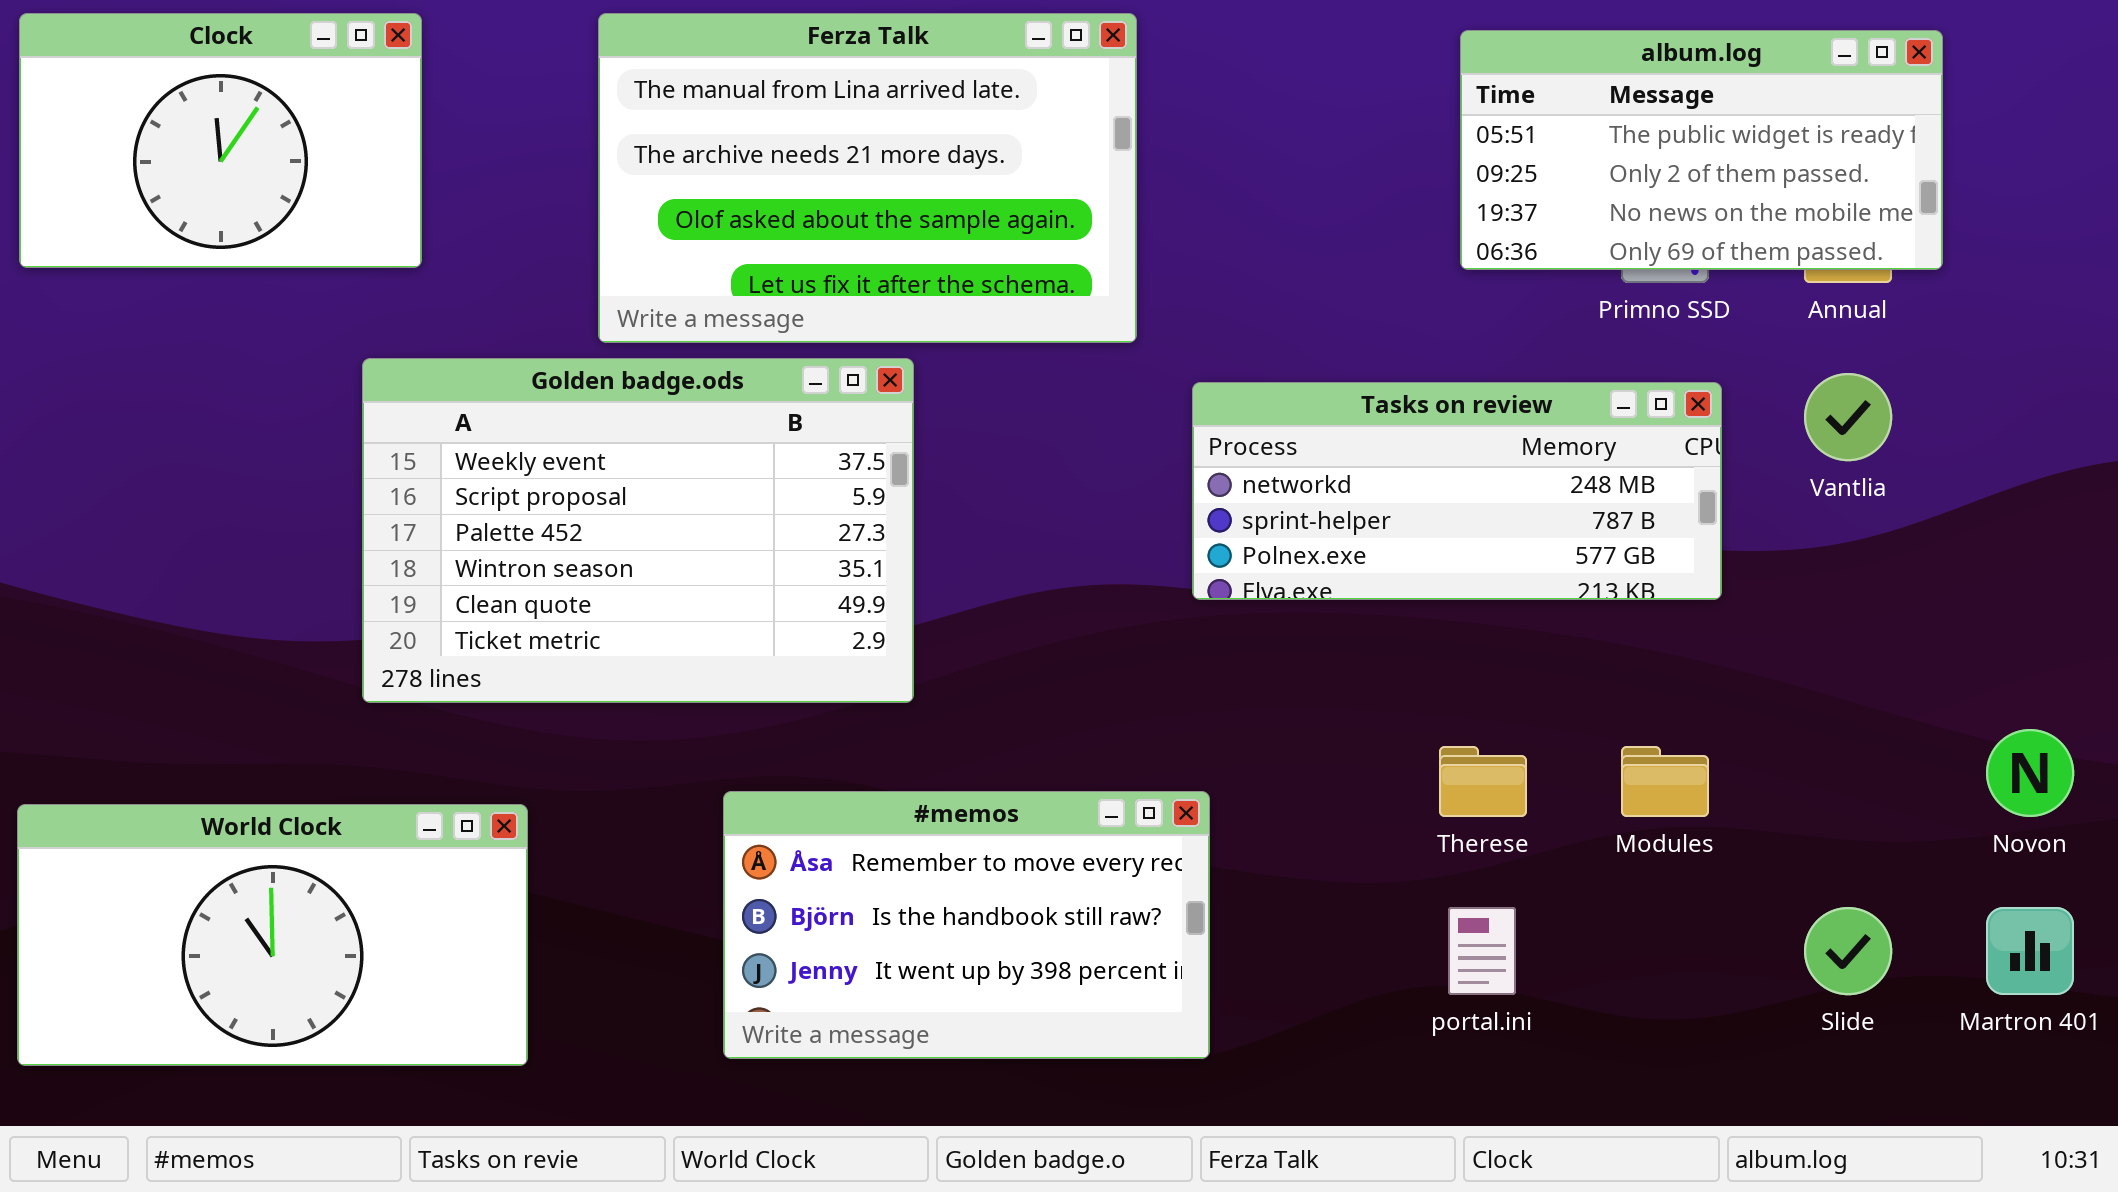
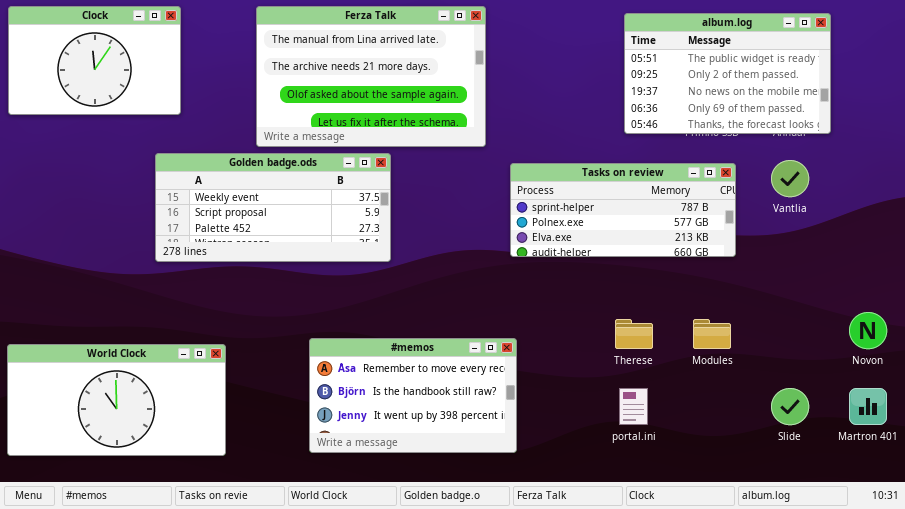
album.log: [1460,30,1943,270] -> [624,13,831,134], resized
Golden badge.ods: [362,358,914,703] -> [155,153,391,262], resized
Tasks on review: [1192,382,1722,600] -> [510,163,736,257], scrolled down 1 row

